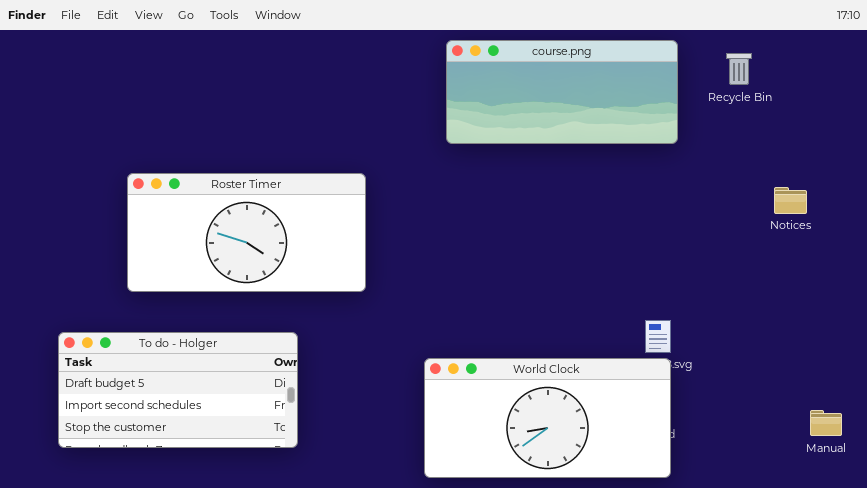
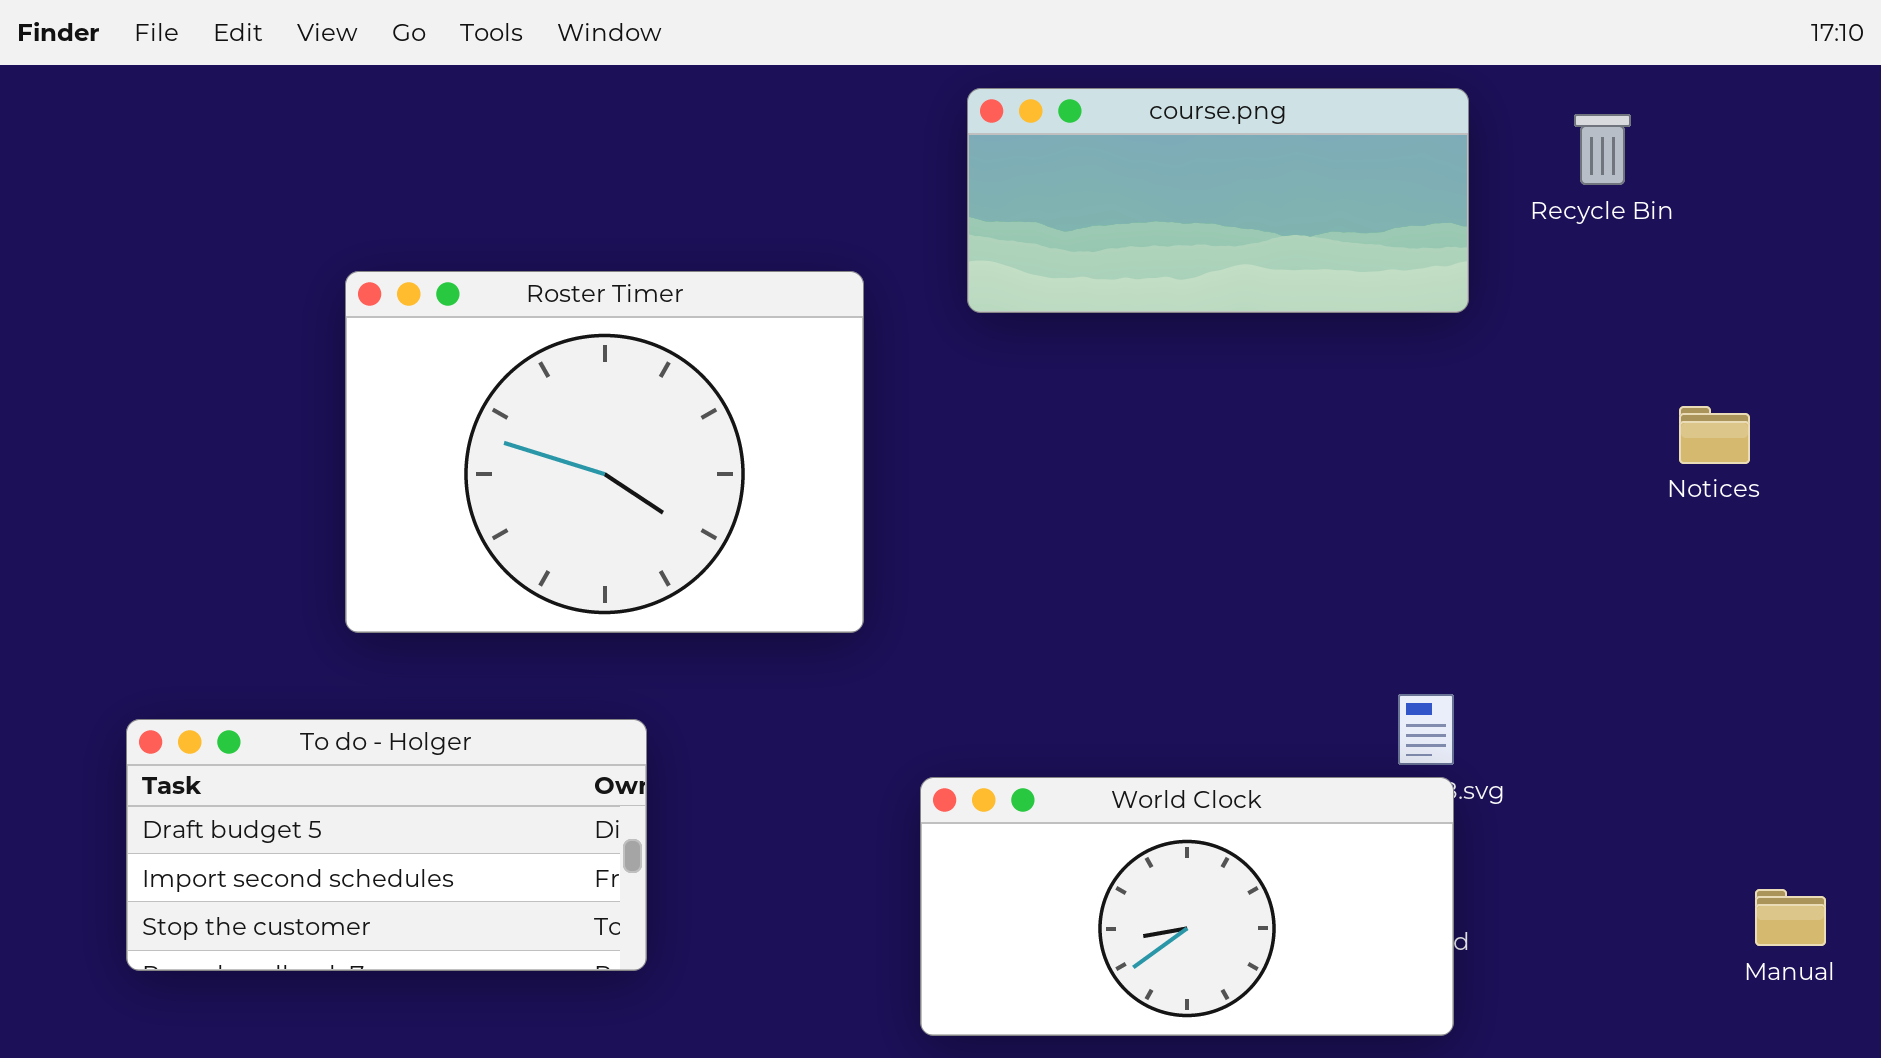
Roster Timer: [127,173,366,292] -> [345,271,864,633], moved, resized

